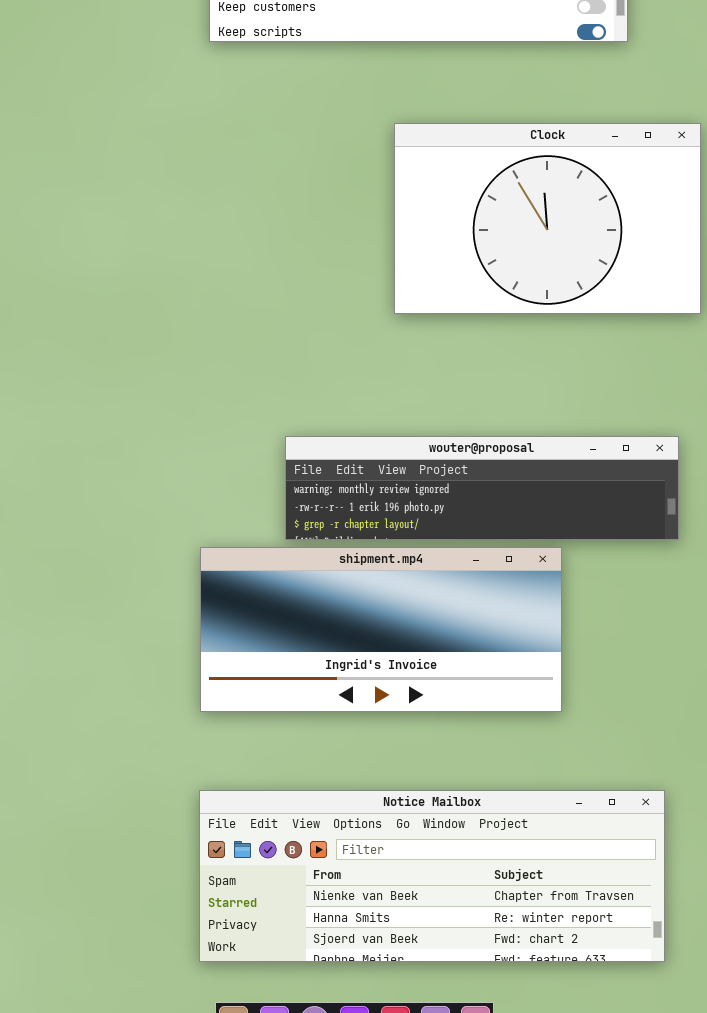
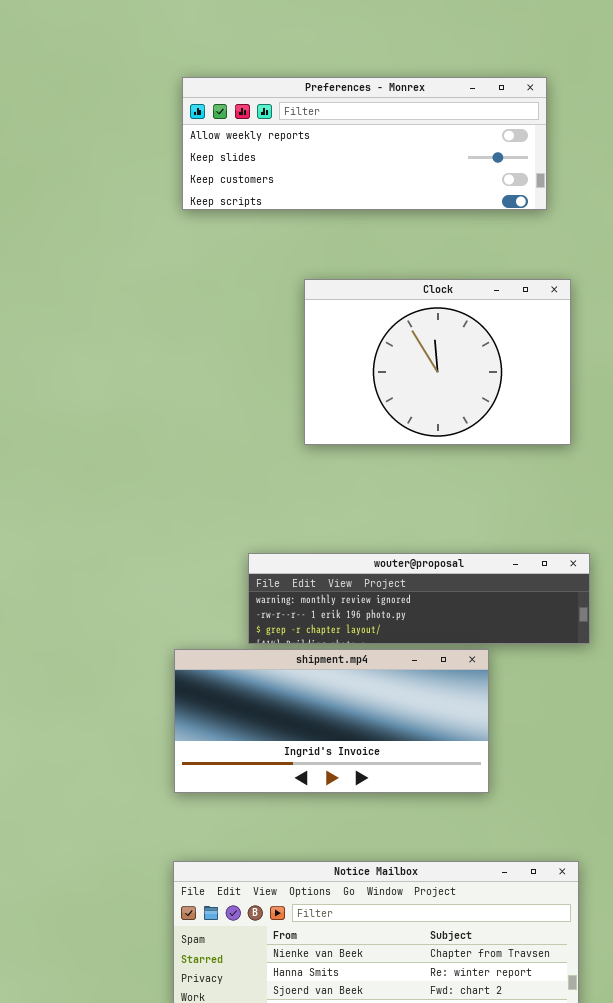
Clock: [394,123,701,314] -> [304,279,571,445], moved

